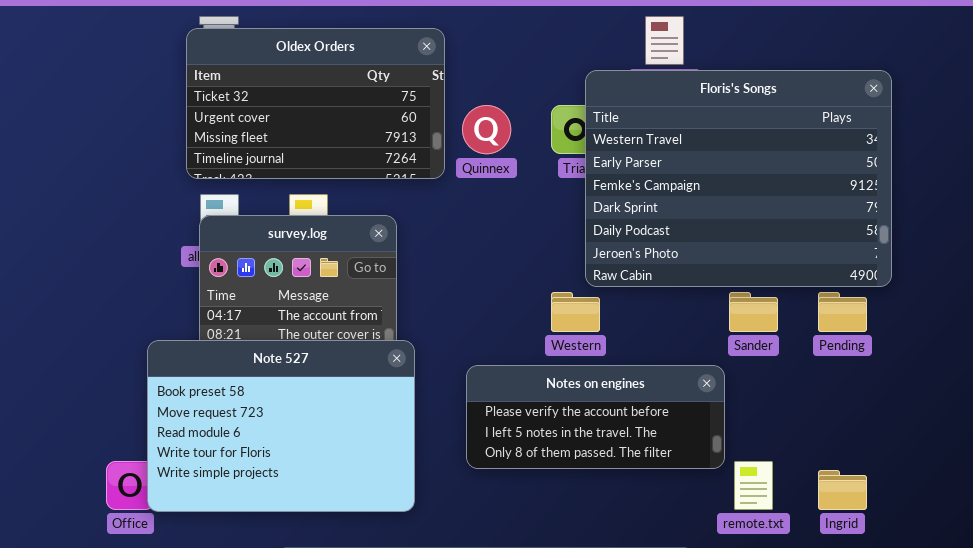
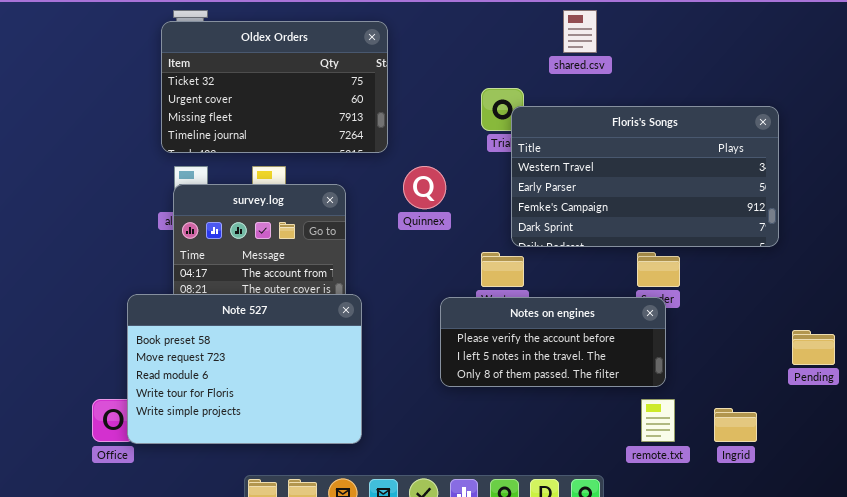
Floris's Songs: [585,70,892,287] -> [511,106,779,247], resized
Quinnex: [462,105,511,154] -> [403,166,446,209], moved
Pending: [818,292,867,332] -> [792,330,835,365], moved
Notes on engines: [466,365,725,469] -> [440,297,666,387], moved

